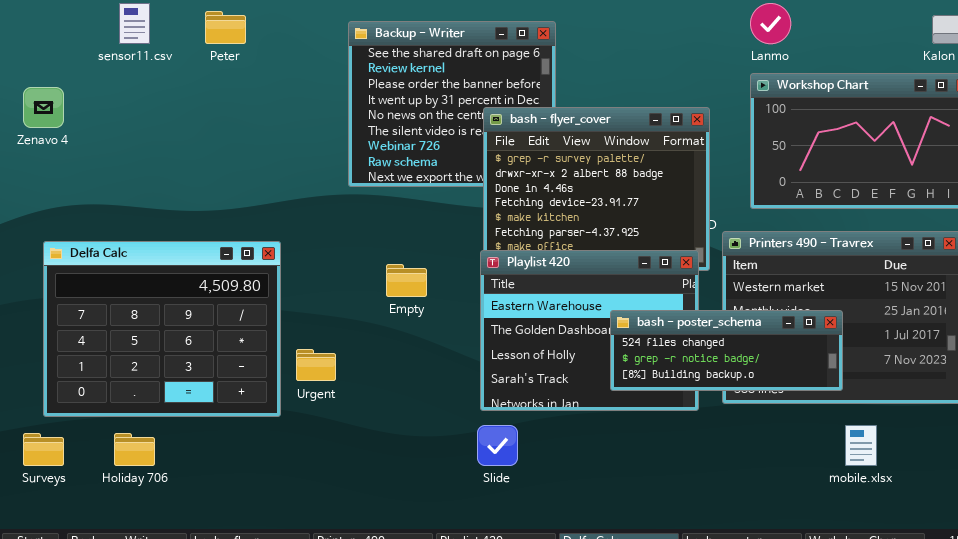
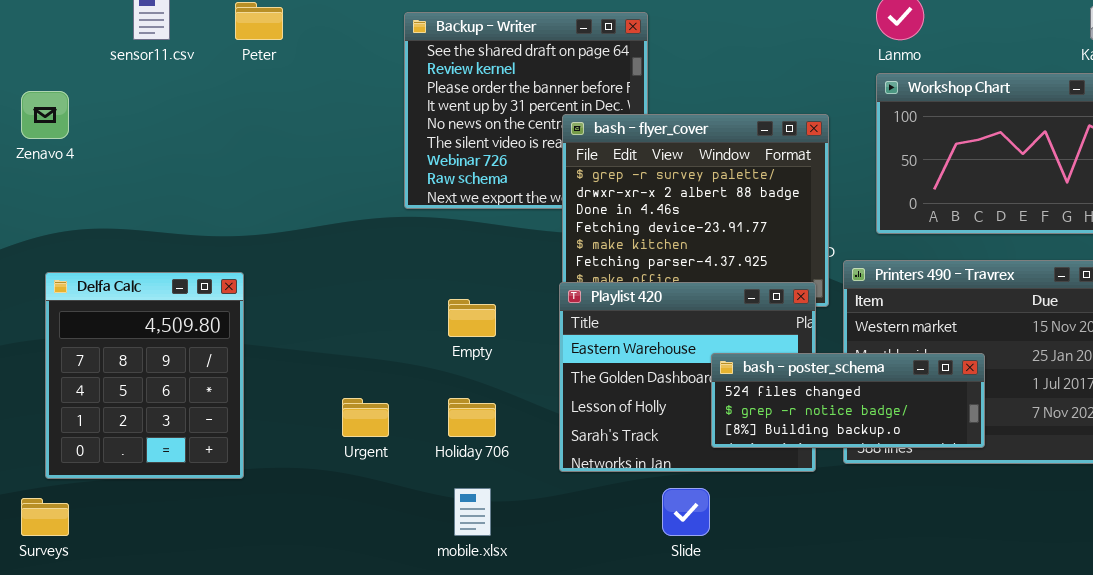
Delfa Calc: [43,241,281,417] -> [45,272,244,479], resized
Slide: [477,425,518,466] -> [662,488,710,536], moved
mobile.xlsx: [845,425,877,466] -> [454,488,491,536], moved
Holiday 706: [114,433,155,466] -> [448,398,496,437], moved

